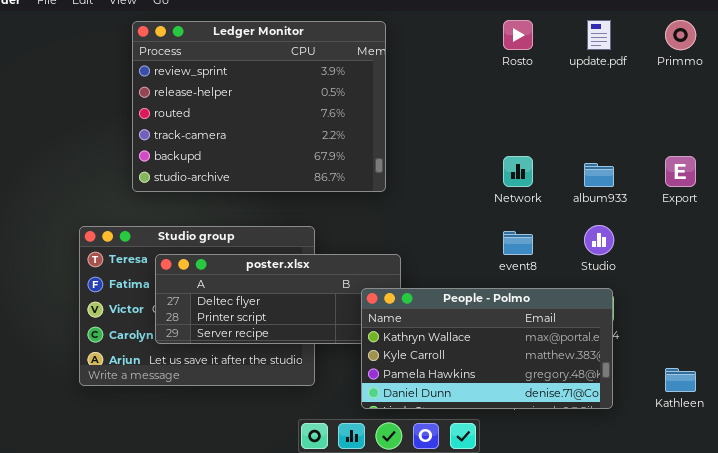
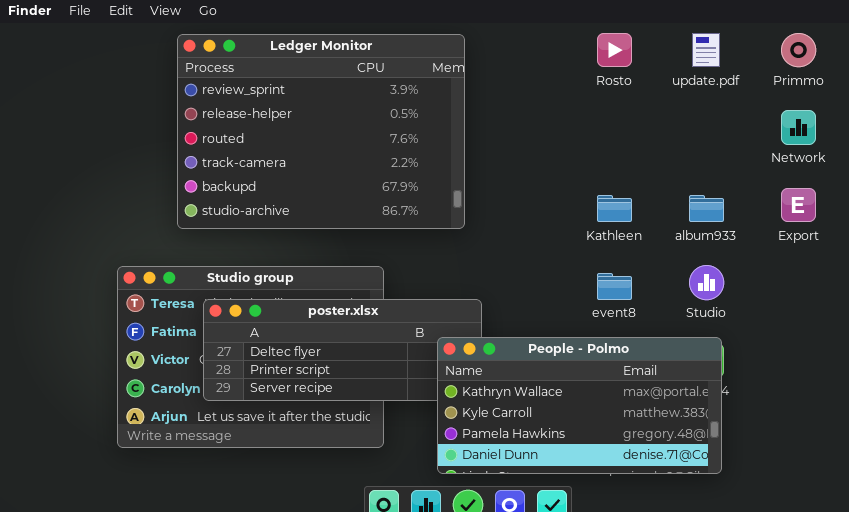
Network: [503,156,533,187] -> [781,110,816,145], moved
Kathleen: [665,368,696,392] -> [597,195,632,222], moved

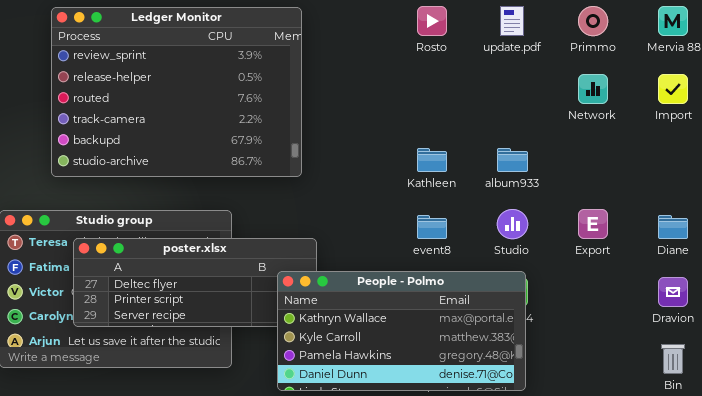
Export: [781,188,816,222] -> [578,209,608,239], moved

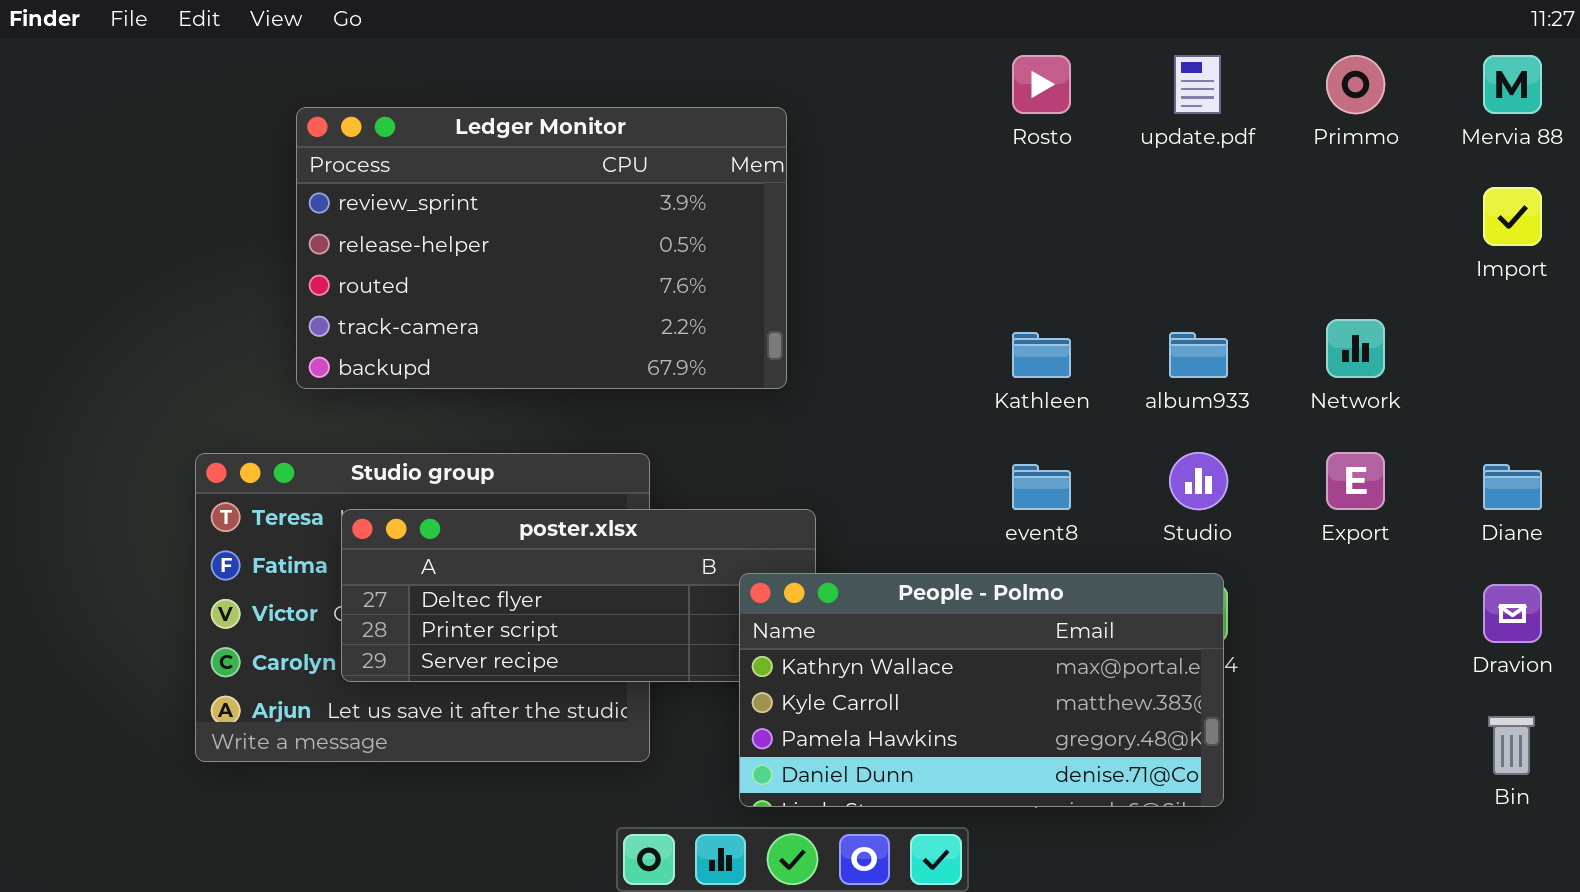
Ledger Monitor: [51,7,302,177] -> [296,107,787,389], resized
Network: [578,74,608,104] -> [1326,319,1385,378], moved

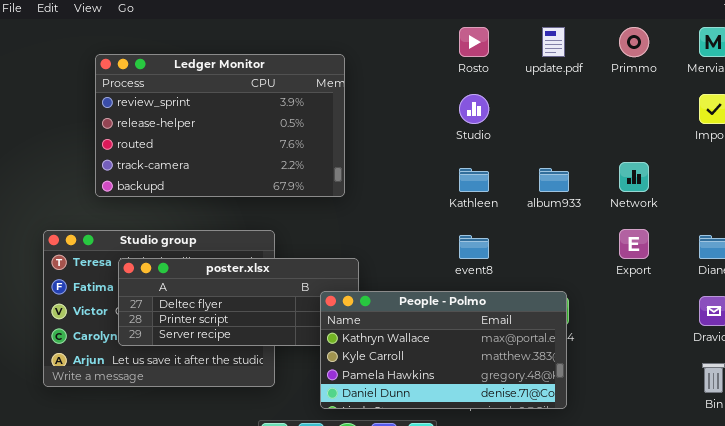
Studio: [1169,452,1228,510] -> [459,94,489,124], moved

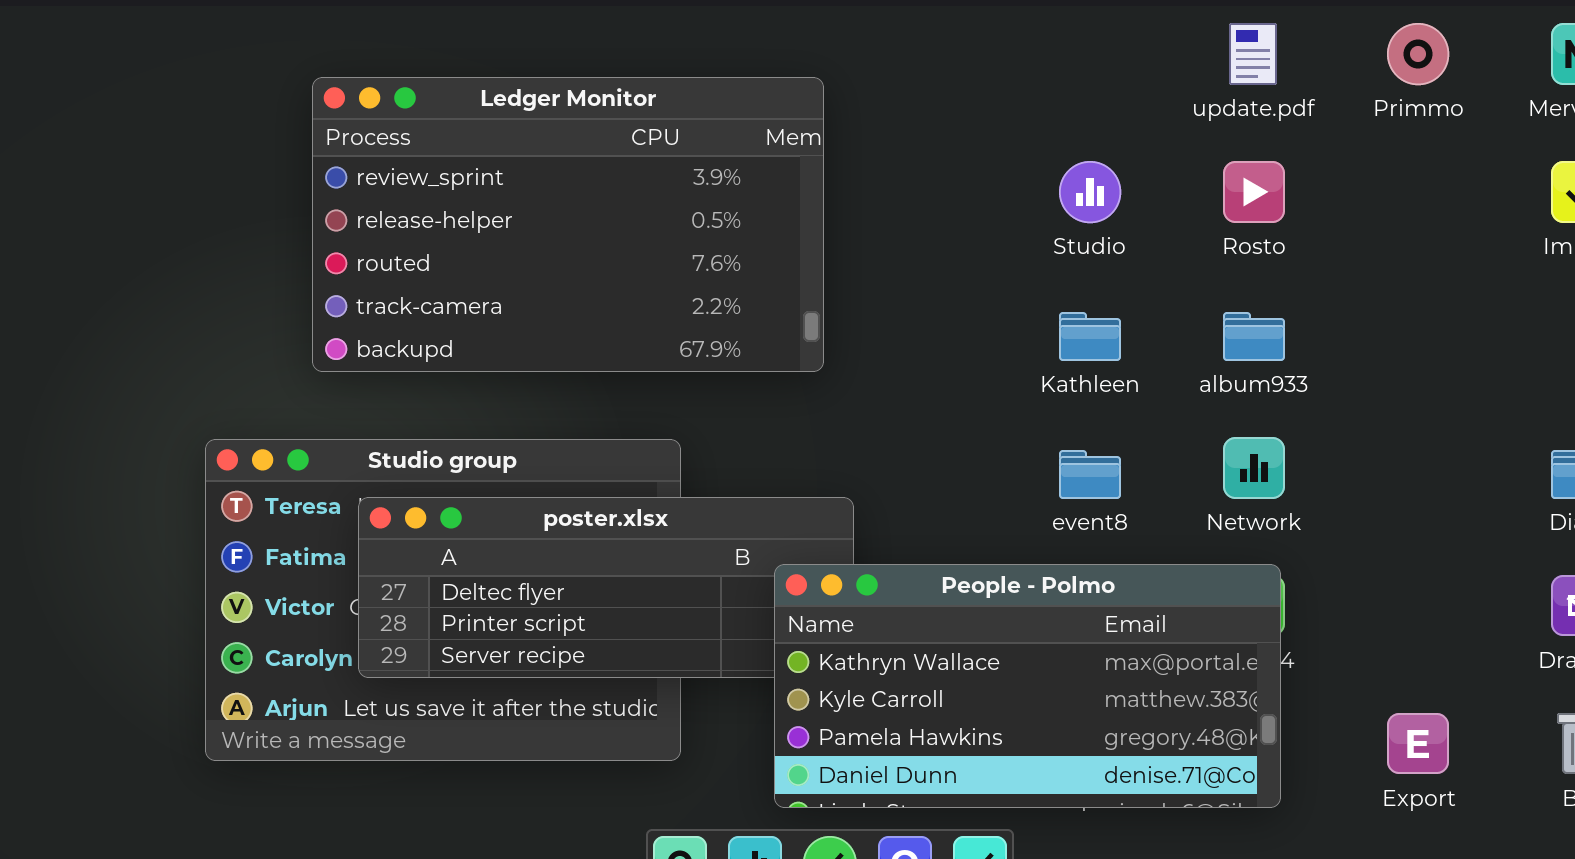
Rosto: [459,27,489,57] -> [1223,161,1285,223], moved
Network: [619,162,649,192] -> [1223,437,1285,499], moved
Export: [619,229,649,259] -> [1387,713,1449,774], moved

